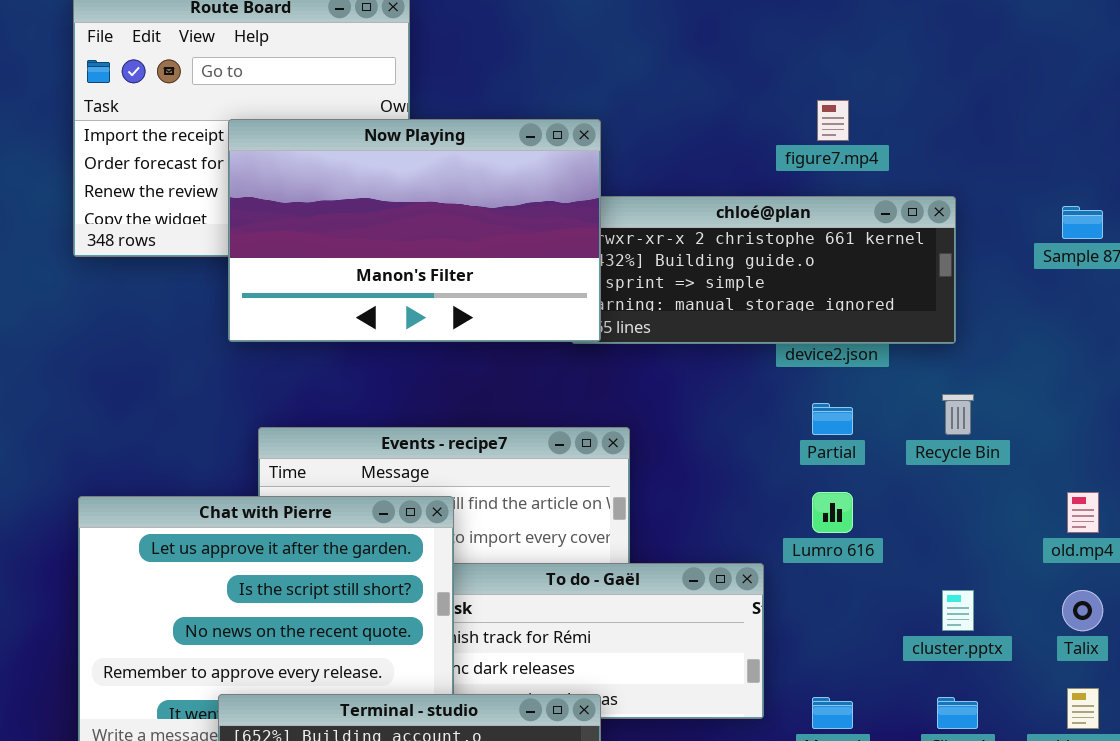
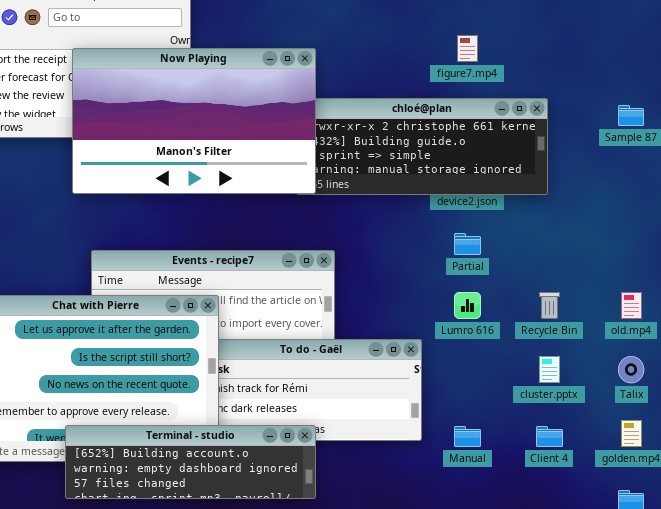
Recycle Bin: [942,394,974,435] -> [539,292,560,319], moved

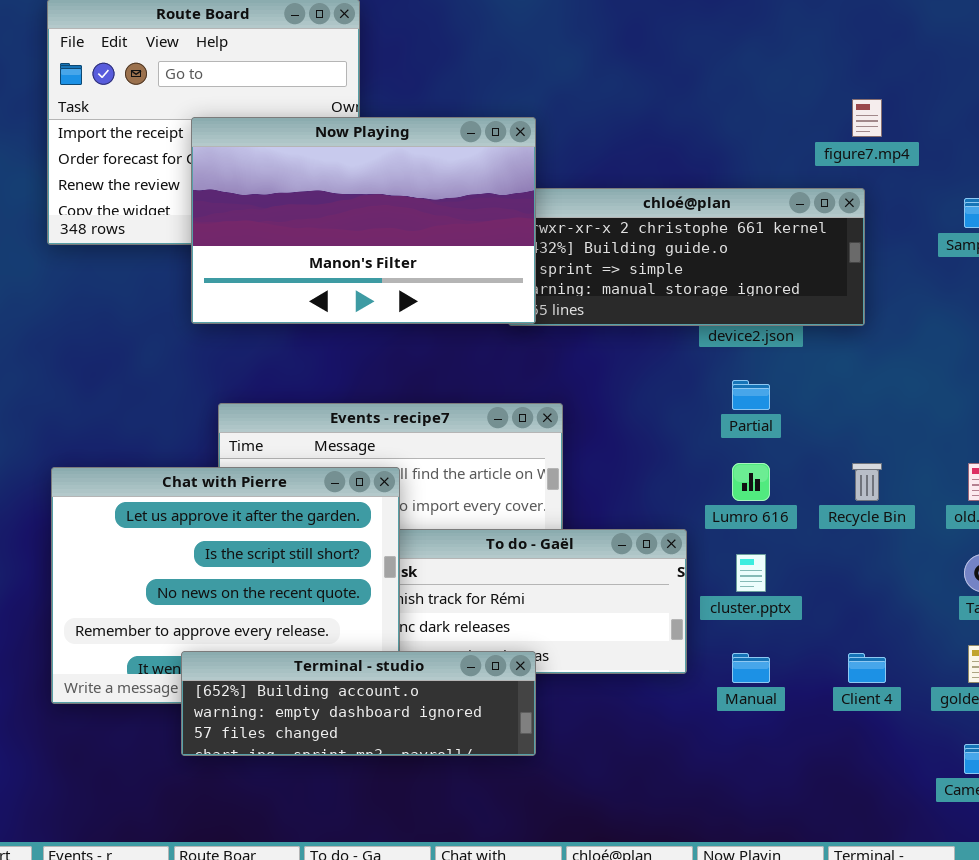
figure7.mp4: [457,35,478,62] -> [852,99,882,137], moved
cluster.pptx: [539,356,560,383] -> [736,554,766,592], moved

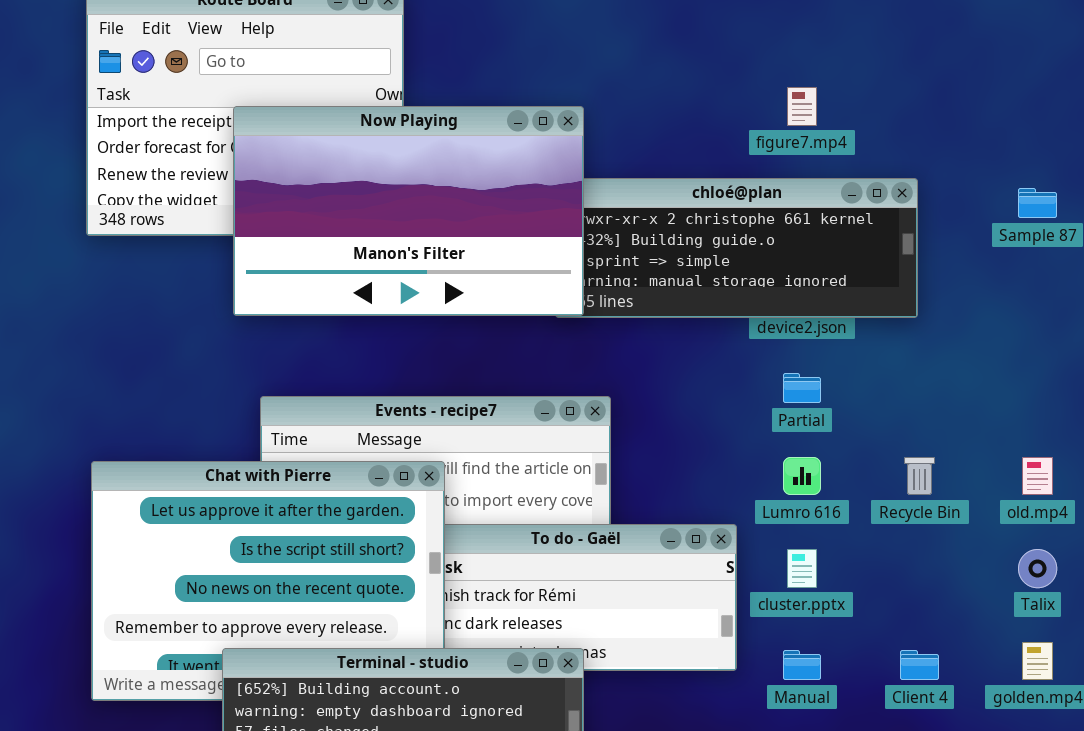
figure7.mp4: [852,99,882,137] -> [787,87,817,126], moved

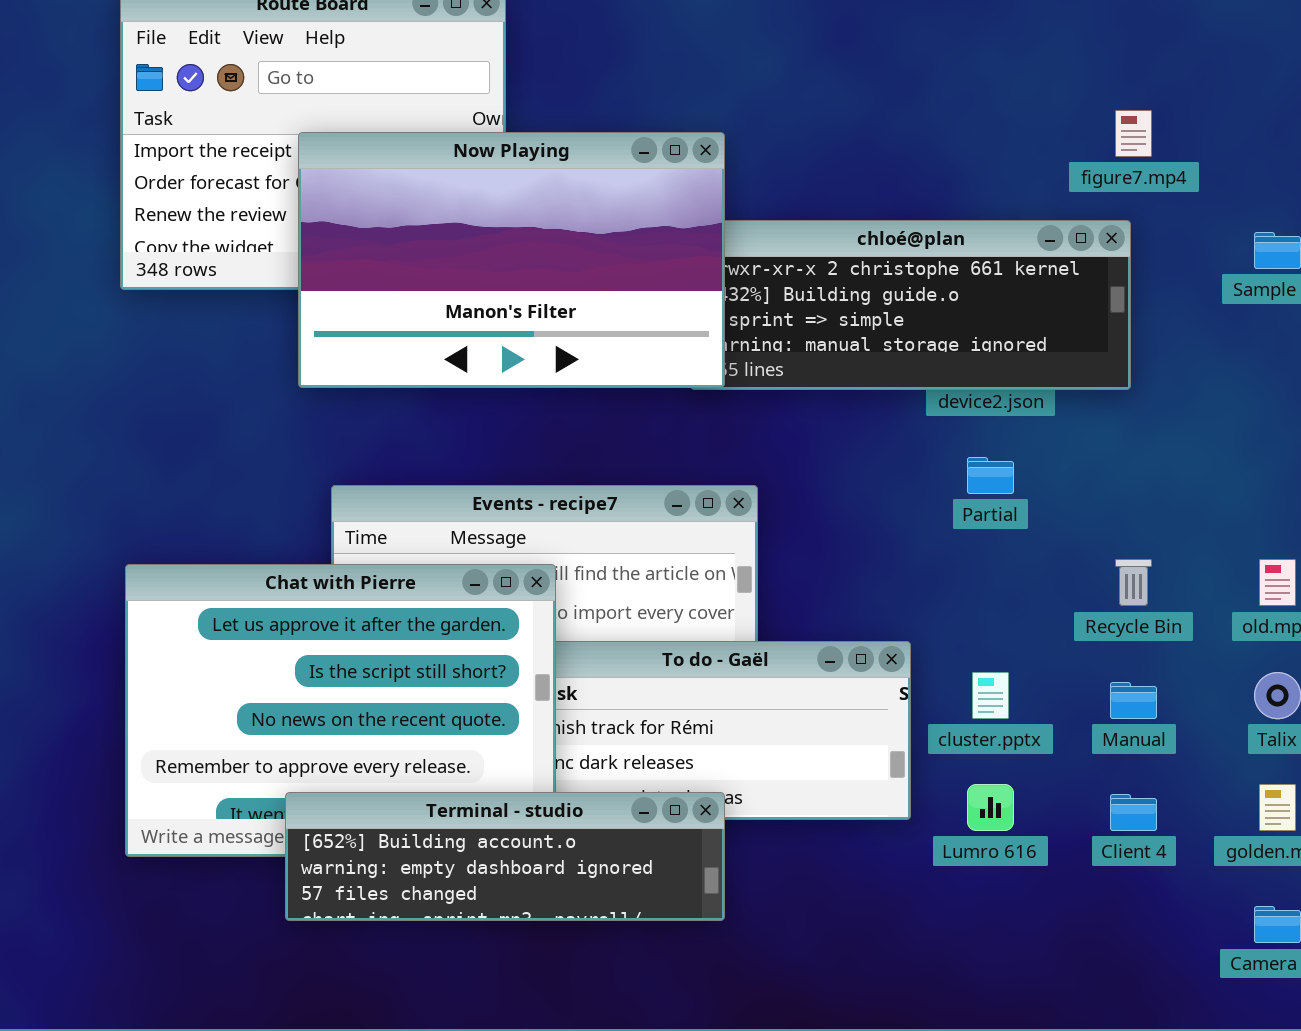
figure7.mp4: [787,87,817,126] -> [1115,110,1152,157], moved
Lumro 616: [783,457,821,495] -> [967,784,1014,831], moved
Manual: [783,650,821,680] -> [1110,682,1157,719], moved

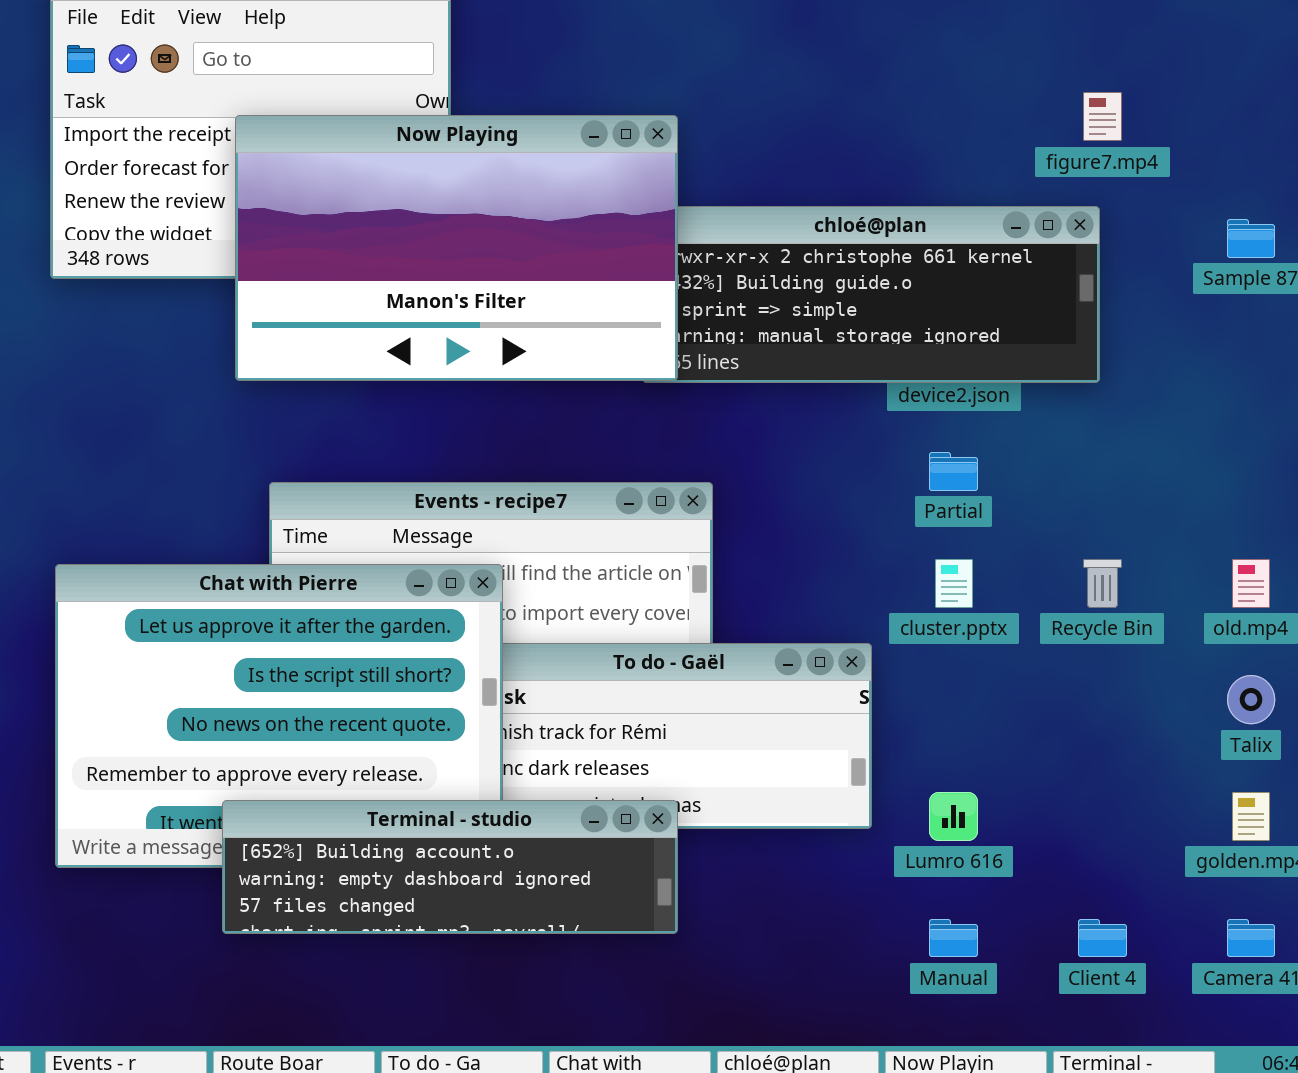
cluster.pptx: [972,672,1009,719] -> [935,559,973,608], moved
Manual: [1110,682,1157,719] -> [929,919,978,957], moved
Client 4: [1110,794,1157,831] -> [1078,919,1127,957], moved

